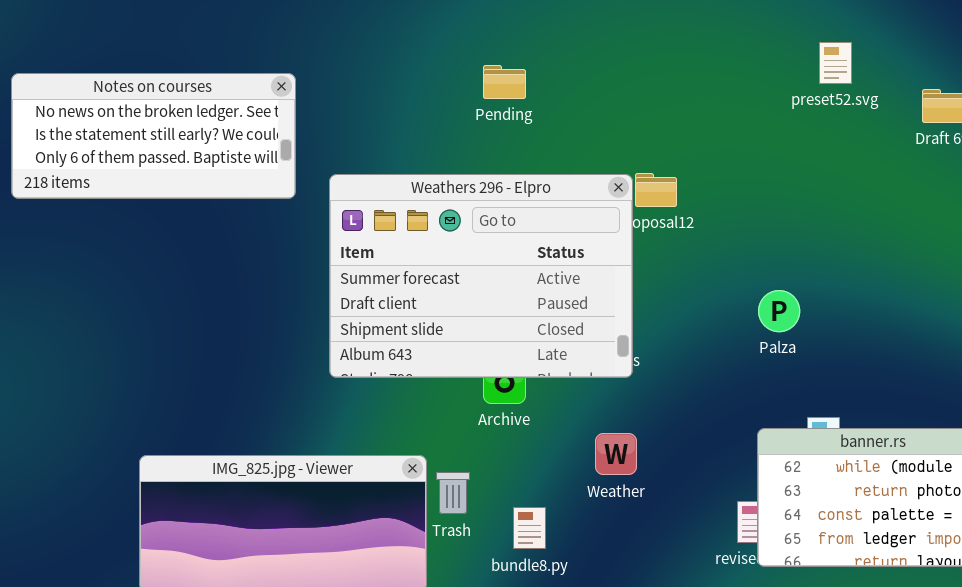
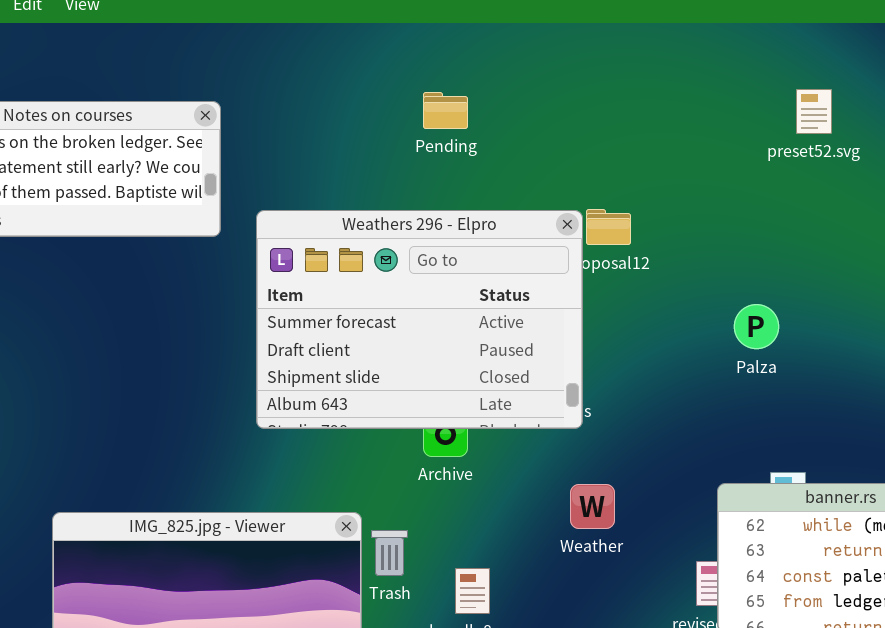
preset52.svg: [819,42,852,84] -> [796,89,832,134], moved
Palza: [758,290,800,332] -> [734,304,779,349], moved
Weather: [595,433,637,475] -> [570,484,615,529], moved

